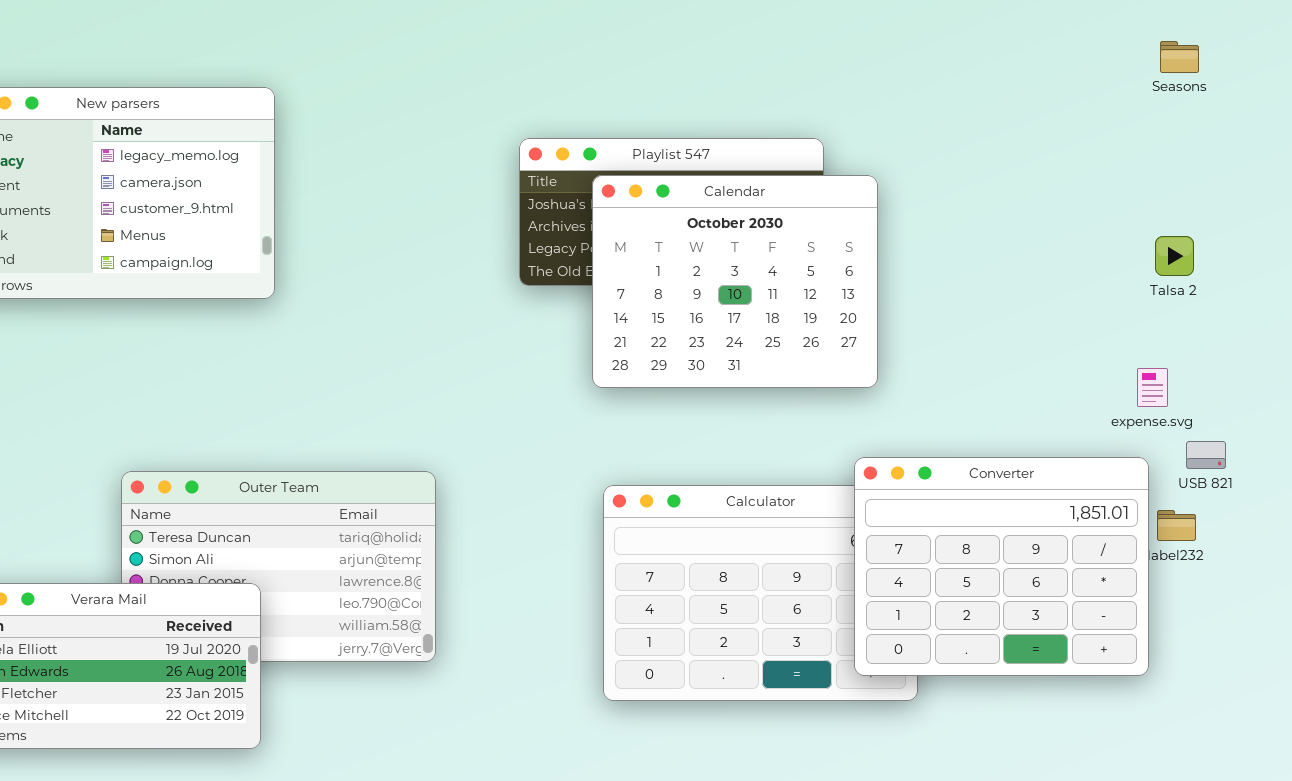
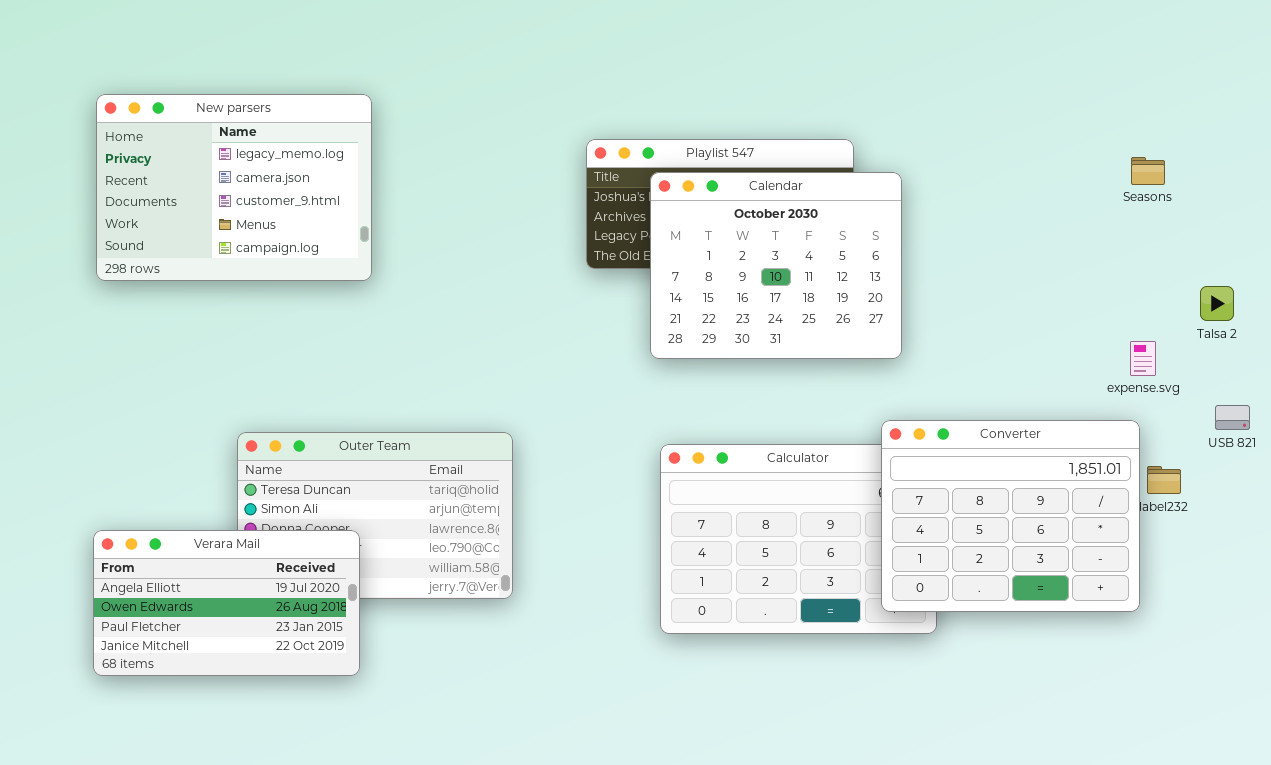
Seasons: [1160,41,1199,73] -> [1131,157,1165,185], moved
Talsa 2: [1155,236,1194,276] -> [1200,286,1234,321], moved
USB 821: [1186,441,1226,469] -> [1215,405,1250,430], moved

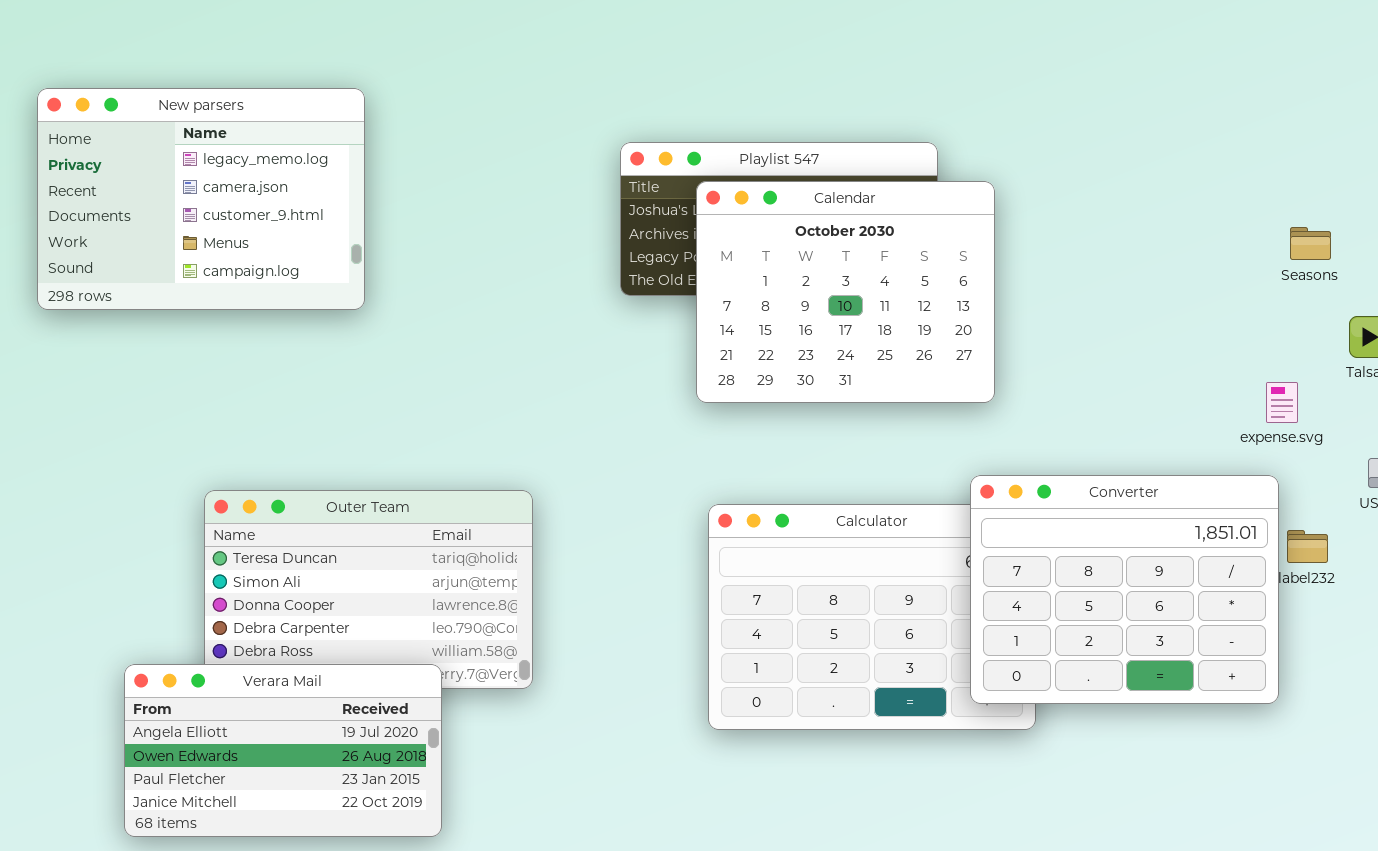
Seasons: [1131,157,1165,185] -> [1290,227,1331,260], moved
Verara Mail: [93,530,360,676] -> [124,664,442,837], moved

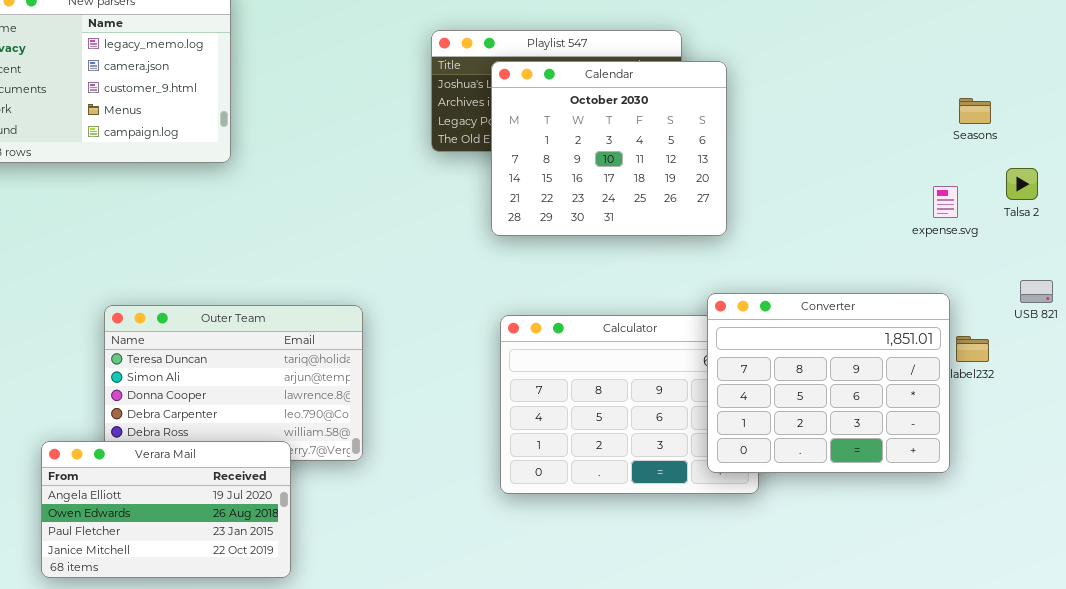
expense.svg: [1266,382,1298,423] -> [933,186,958,218], moved

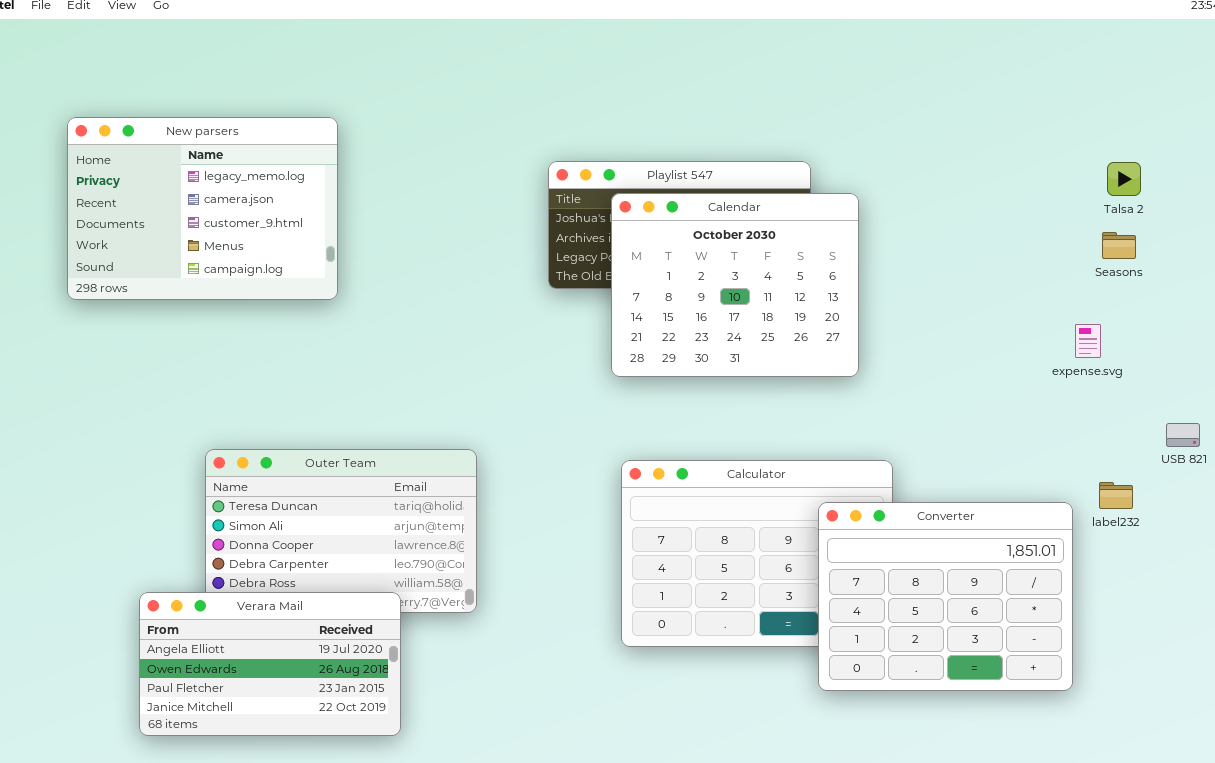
Talsa 2: [1006,168,1038,200] -> [1107,162,1141,196], moved
Converter: [707,293,950,473] -> [818,502,1073,691], moved

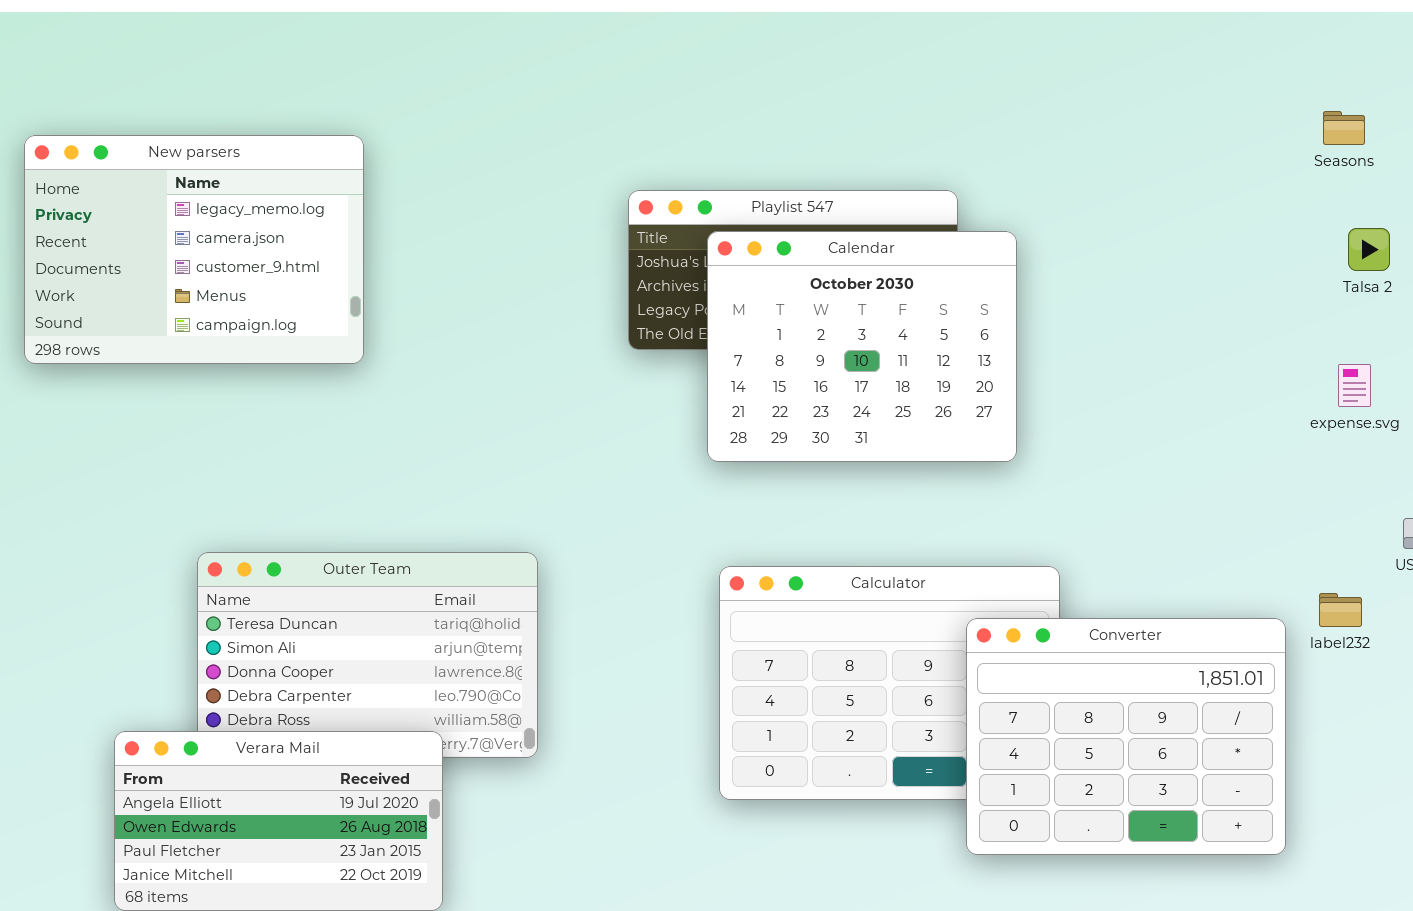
Talsa 2: [1107,162,1141,196] -> [1348,228,1390,271], moved
Seasons: [1102,232,1136,259] -> [1323,111,1365,145], moved
expense.svg: [1075,324,1101,358] -> [1338,364,1371,407], moved

